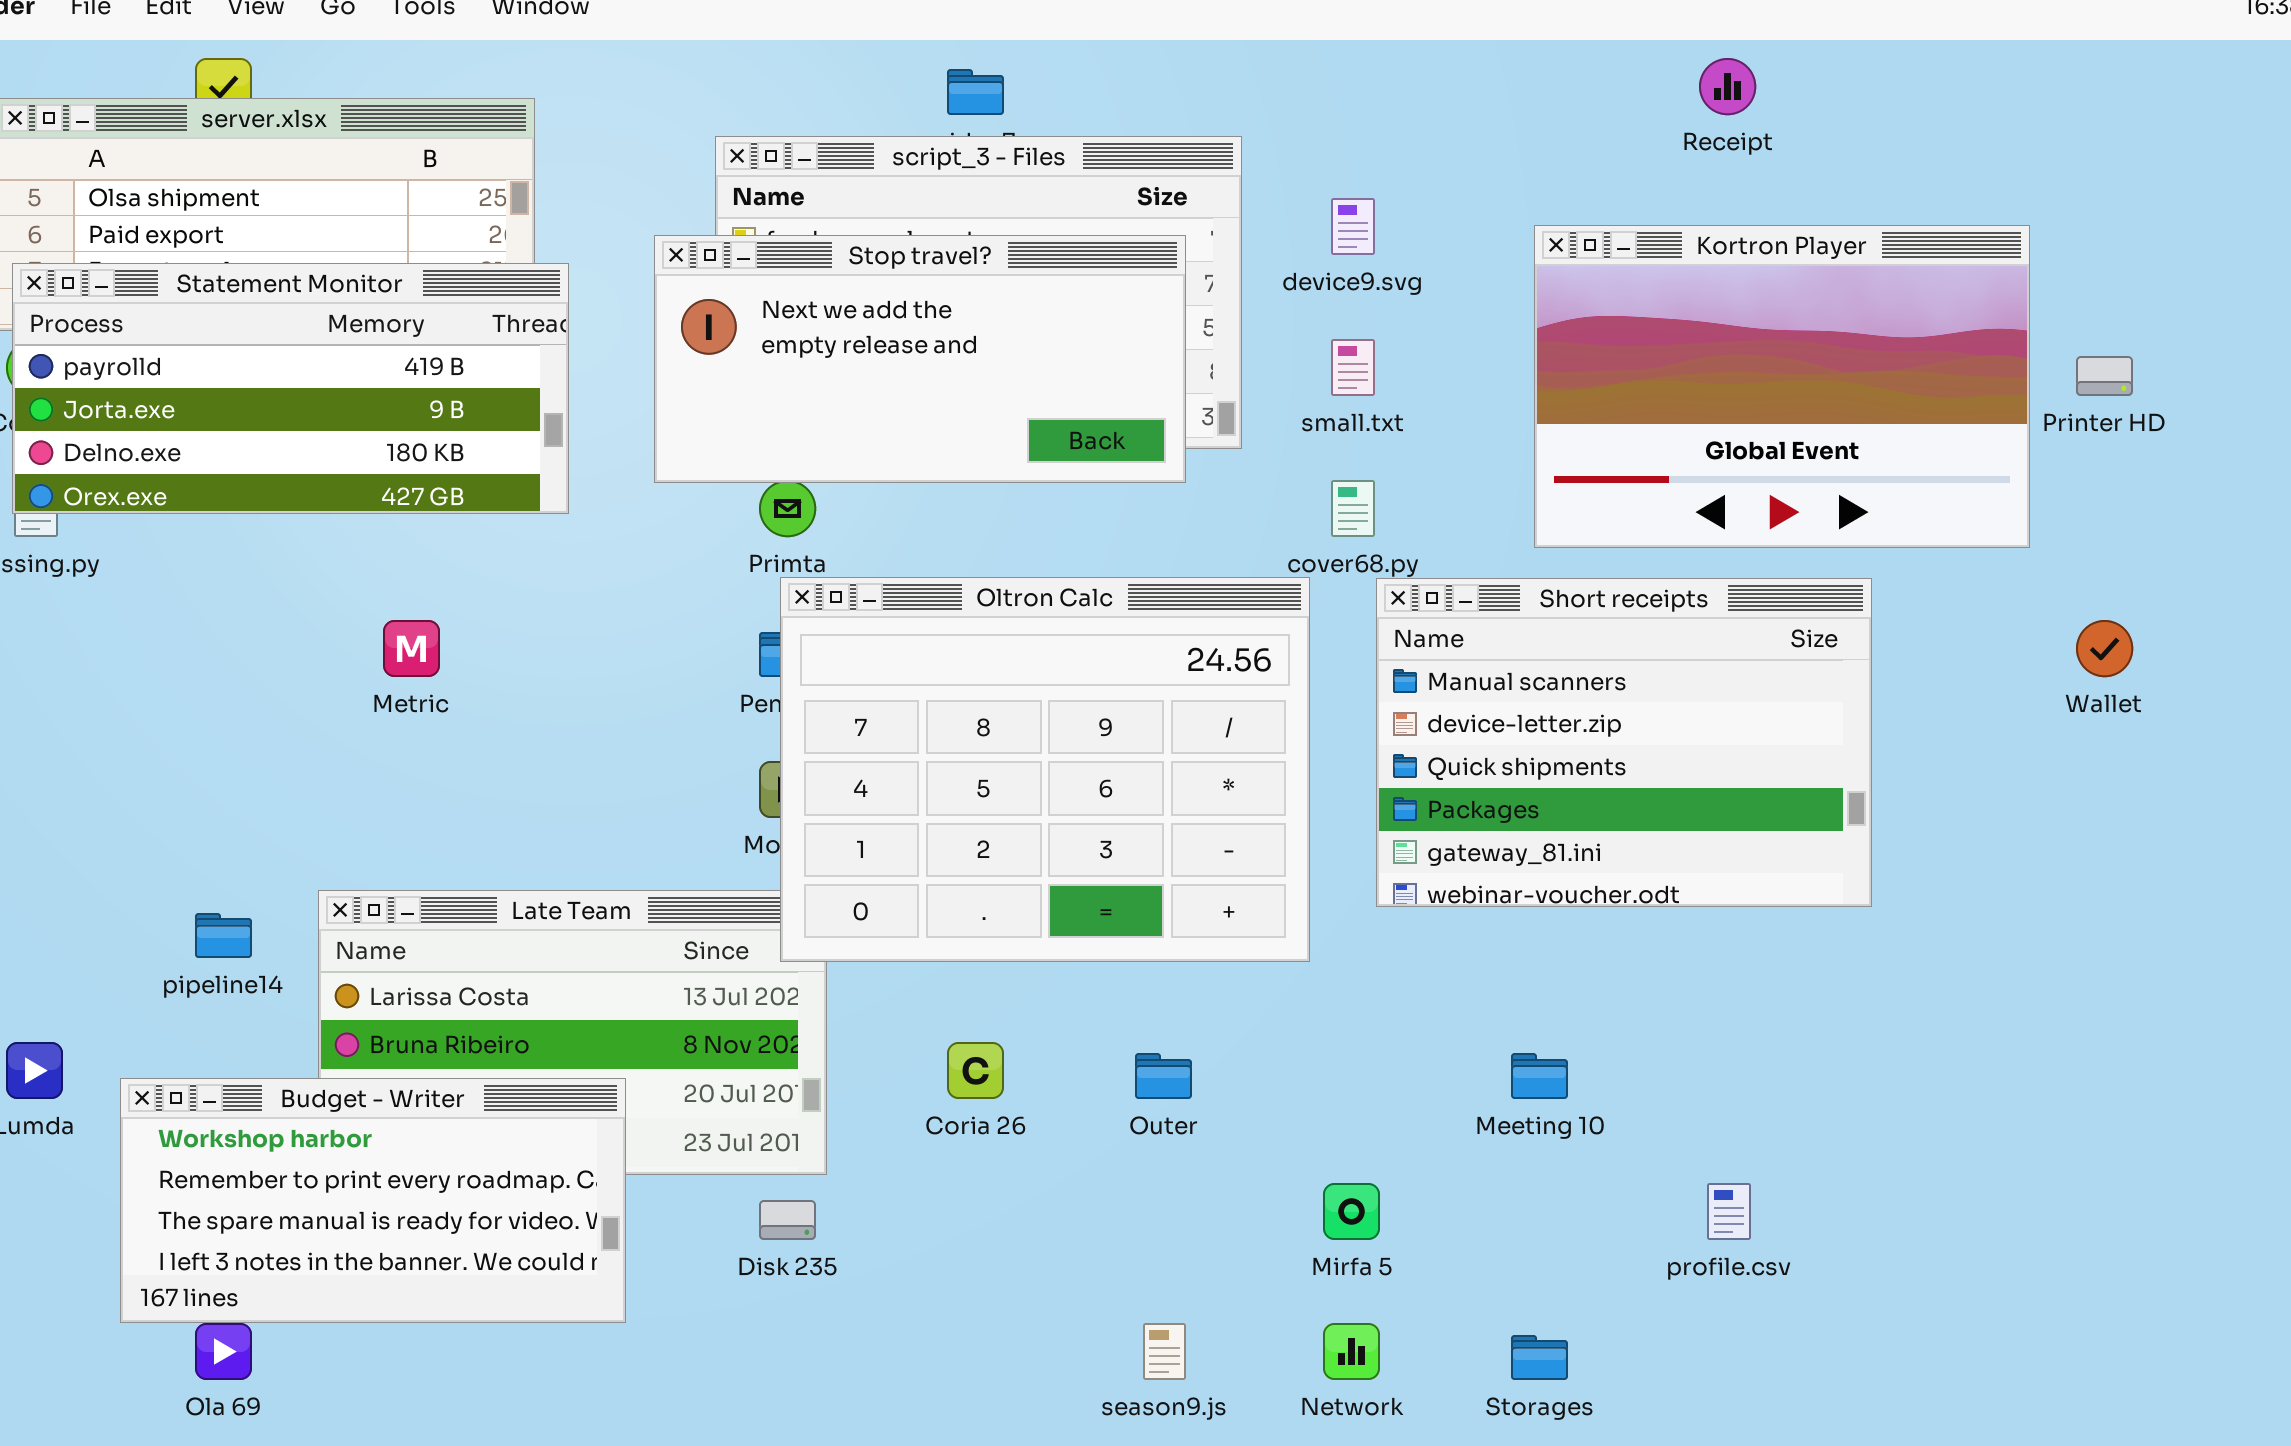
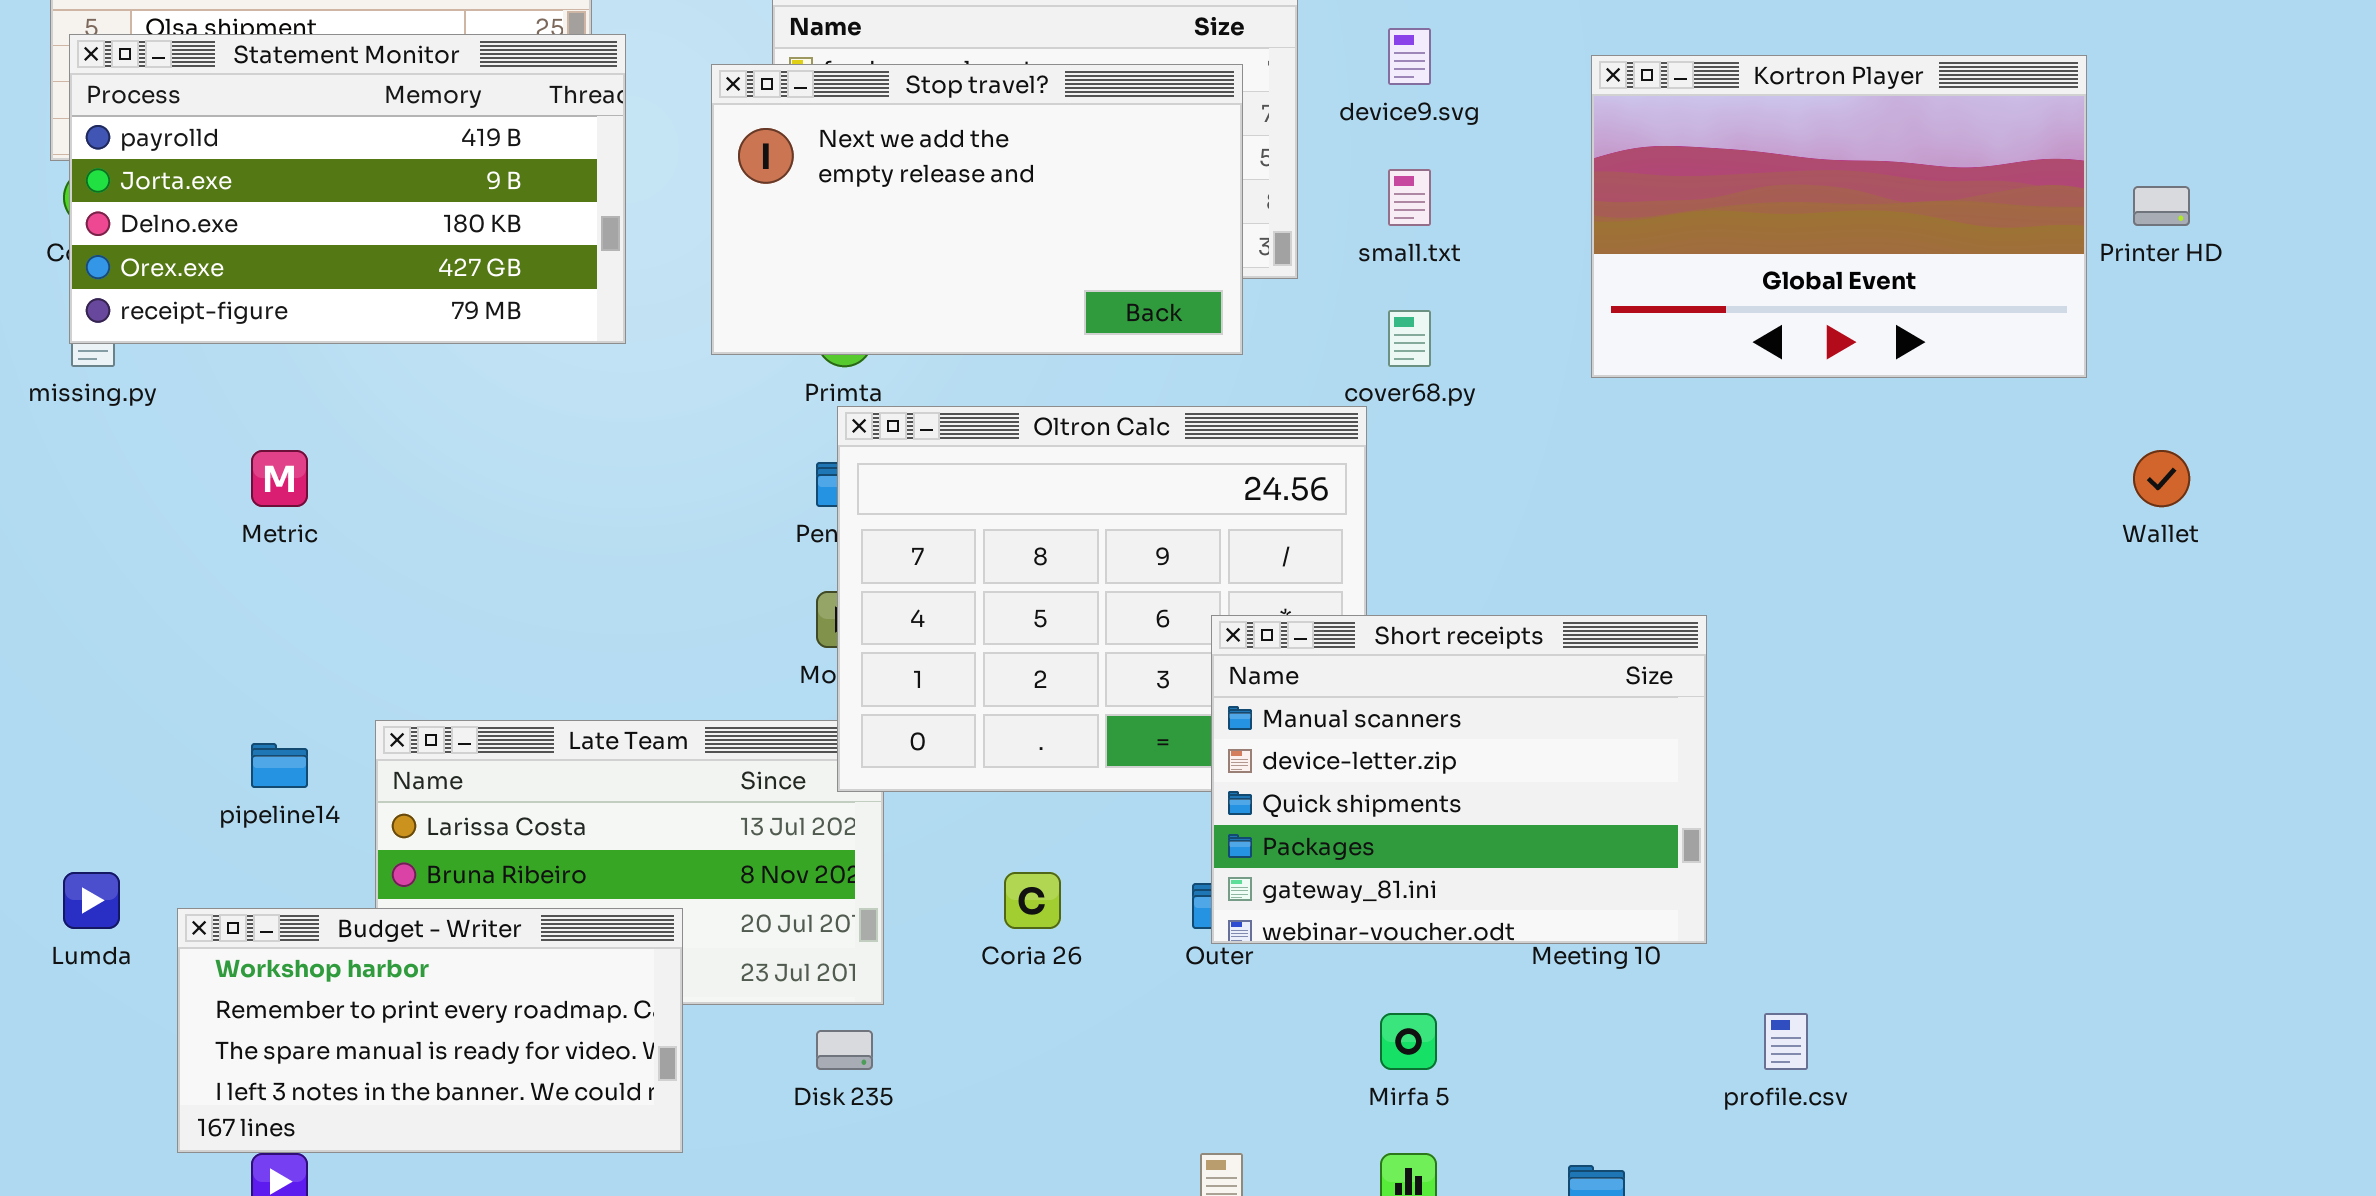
Stop travel?: [654,235,1186,483] -> [711,64,1243,355], resized
Statement Monitor: [12,263,569,514] -> [69,34,626,344], resized
Short receipts: [1376,578,1872,907] -> [1211,615,1707,944], moved
Metric: [383,620,440,677] -> [251,450,308,507], moved

